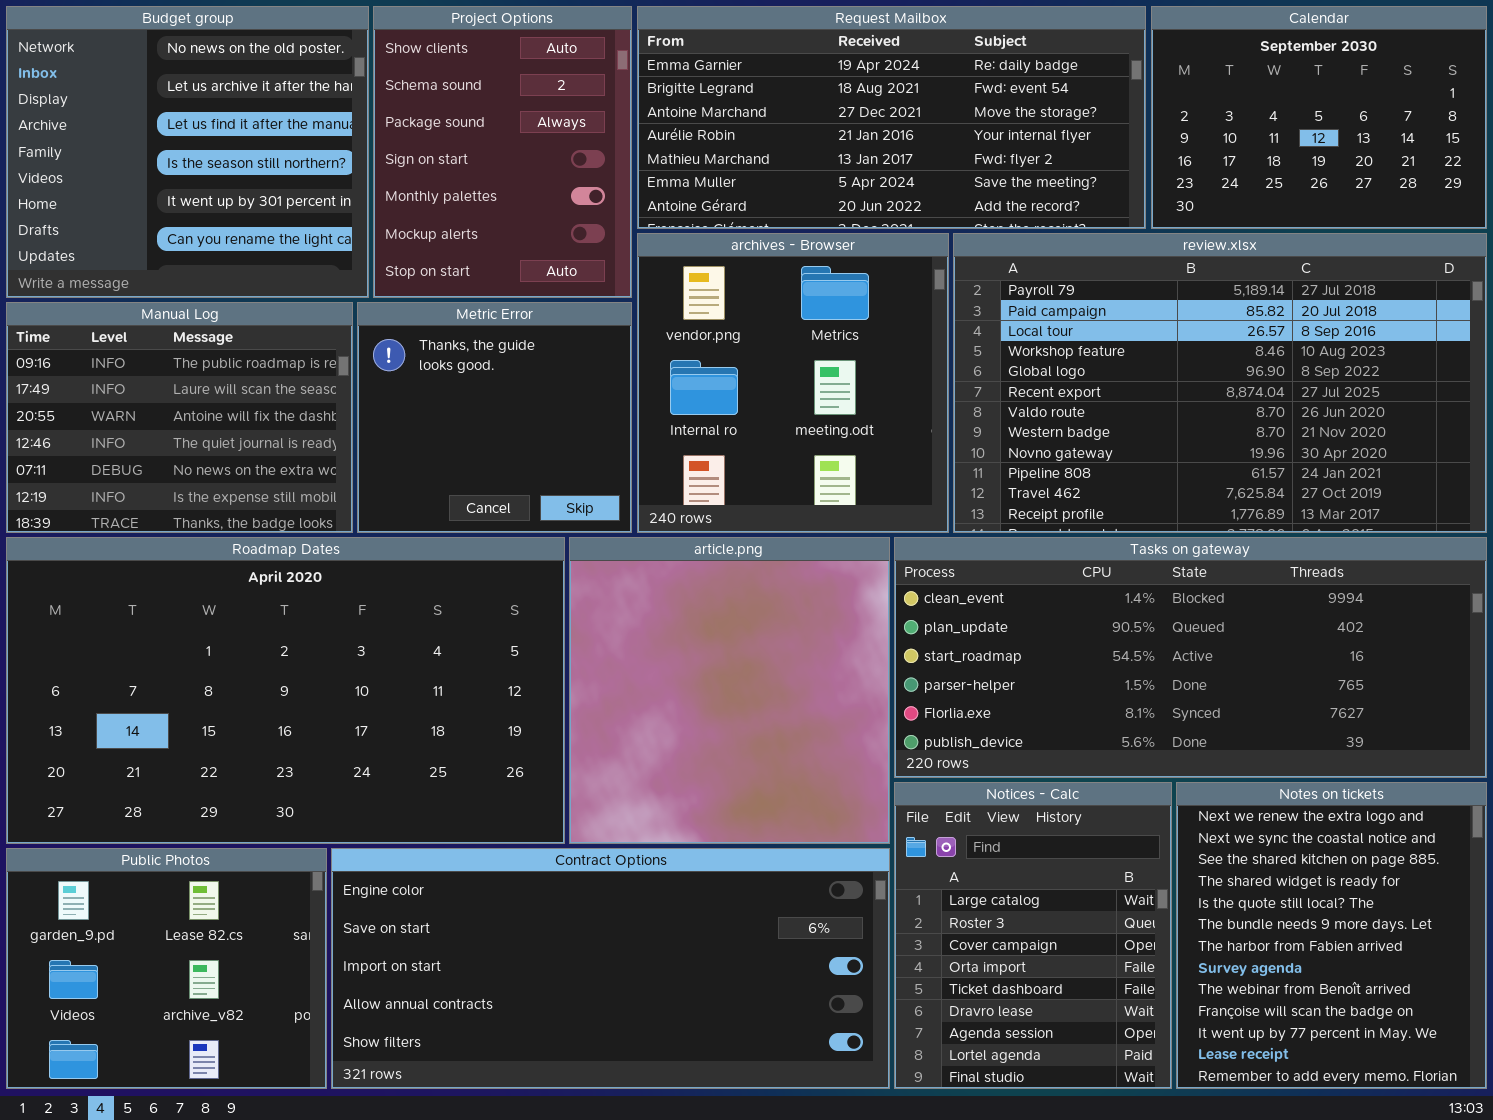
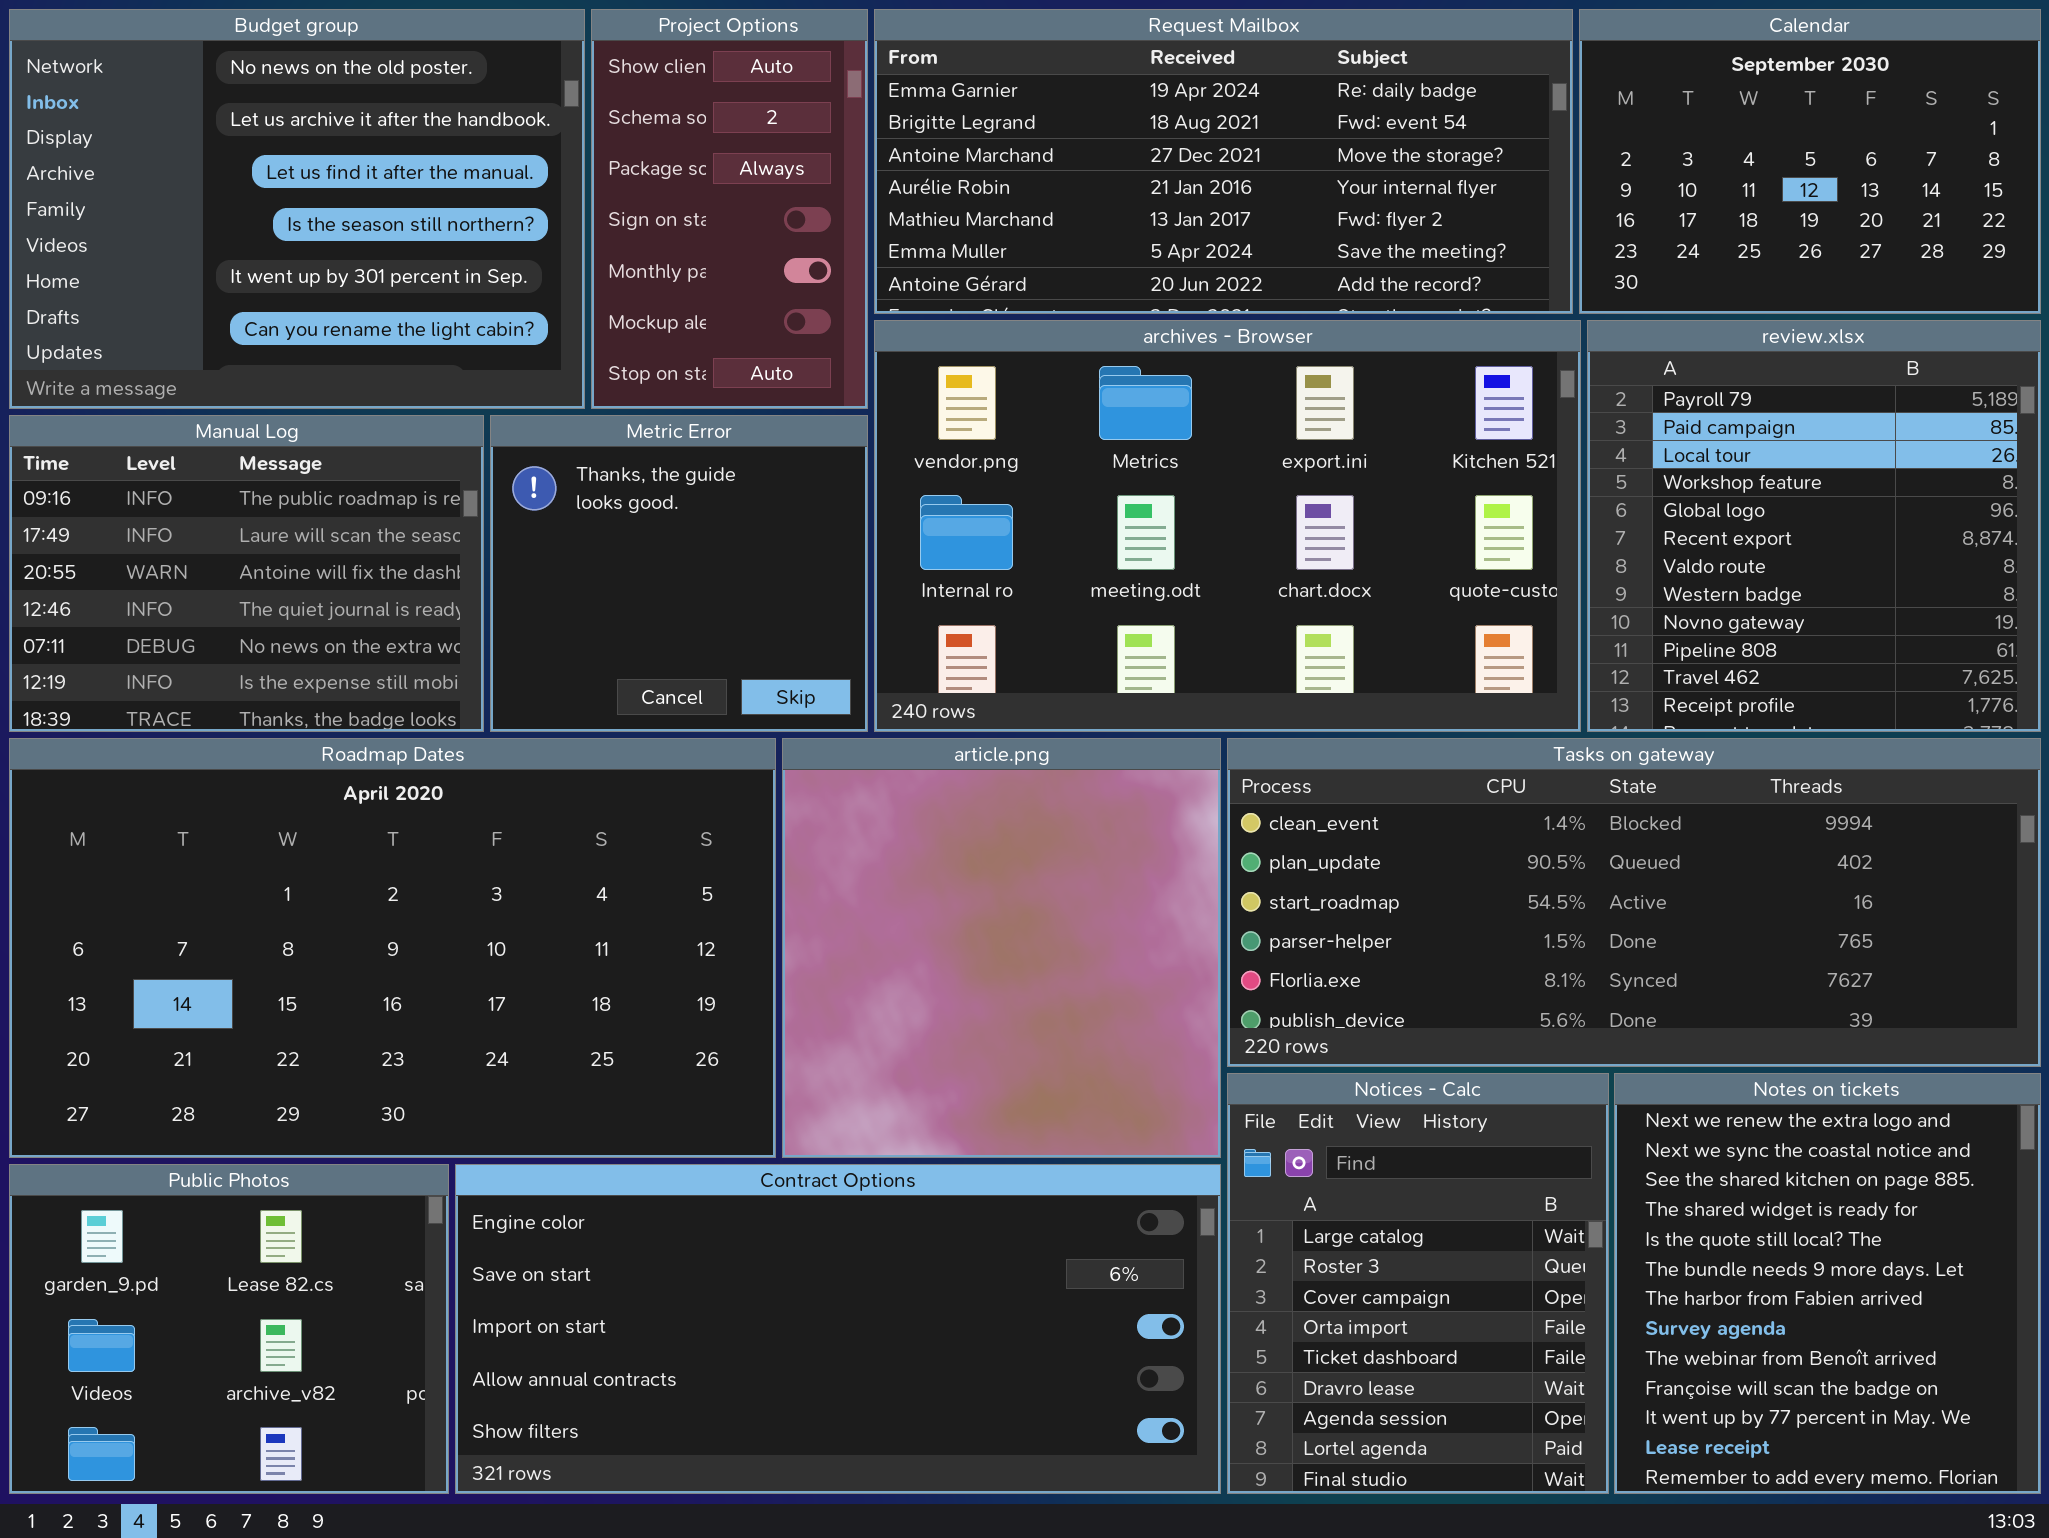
Budget group: [6,6,369,298] -> [9,9,585,409], resized
Project Options: [373,6,632,298] -> [591,9,868,409], resized
archives - Browser: [637,233,949,533] -> [874,320,1581,732], resized
review.xlsx: [953,233,1487,533] -> [1587,320,2041,732], resized

